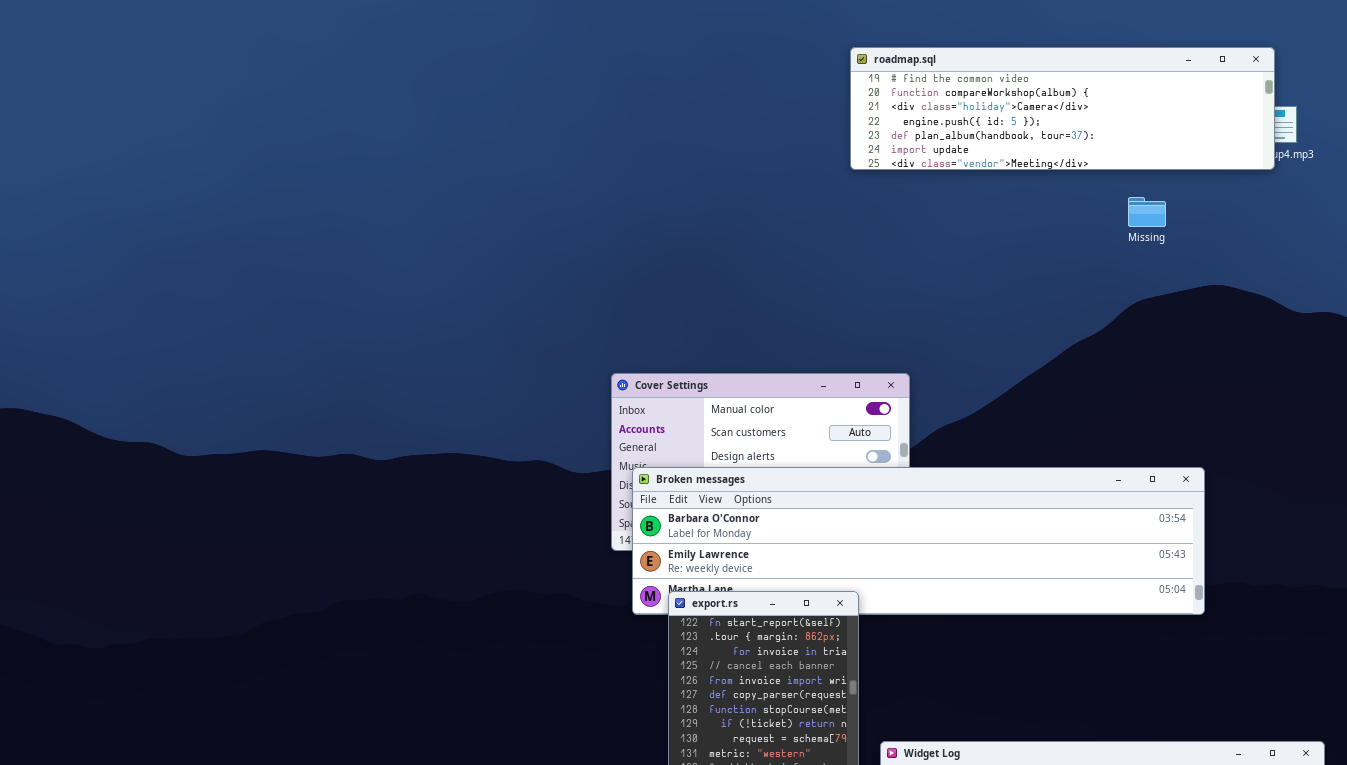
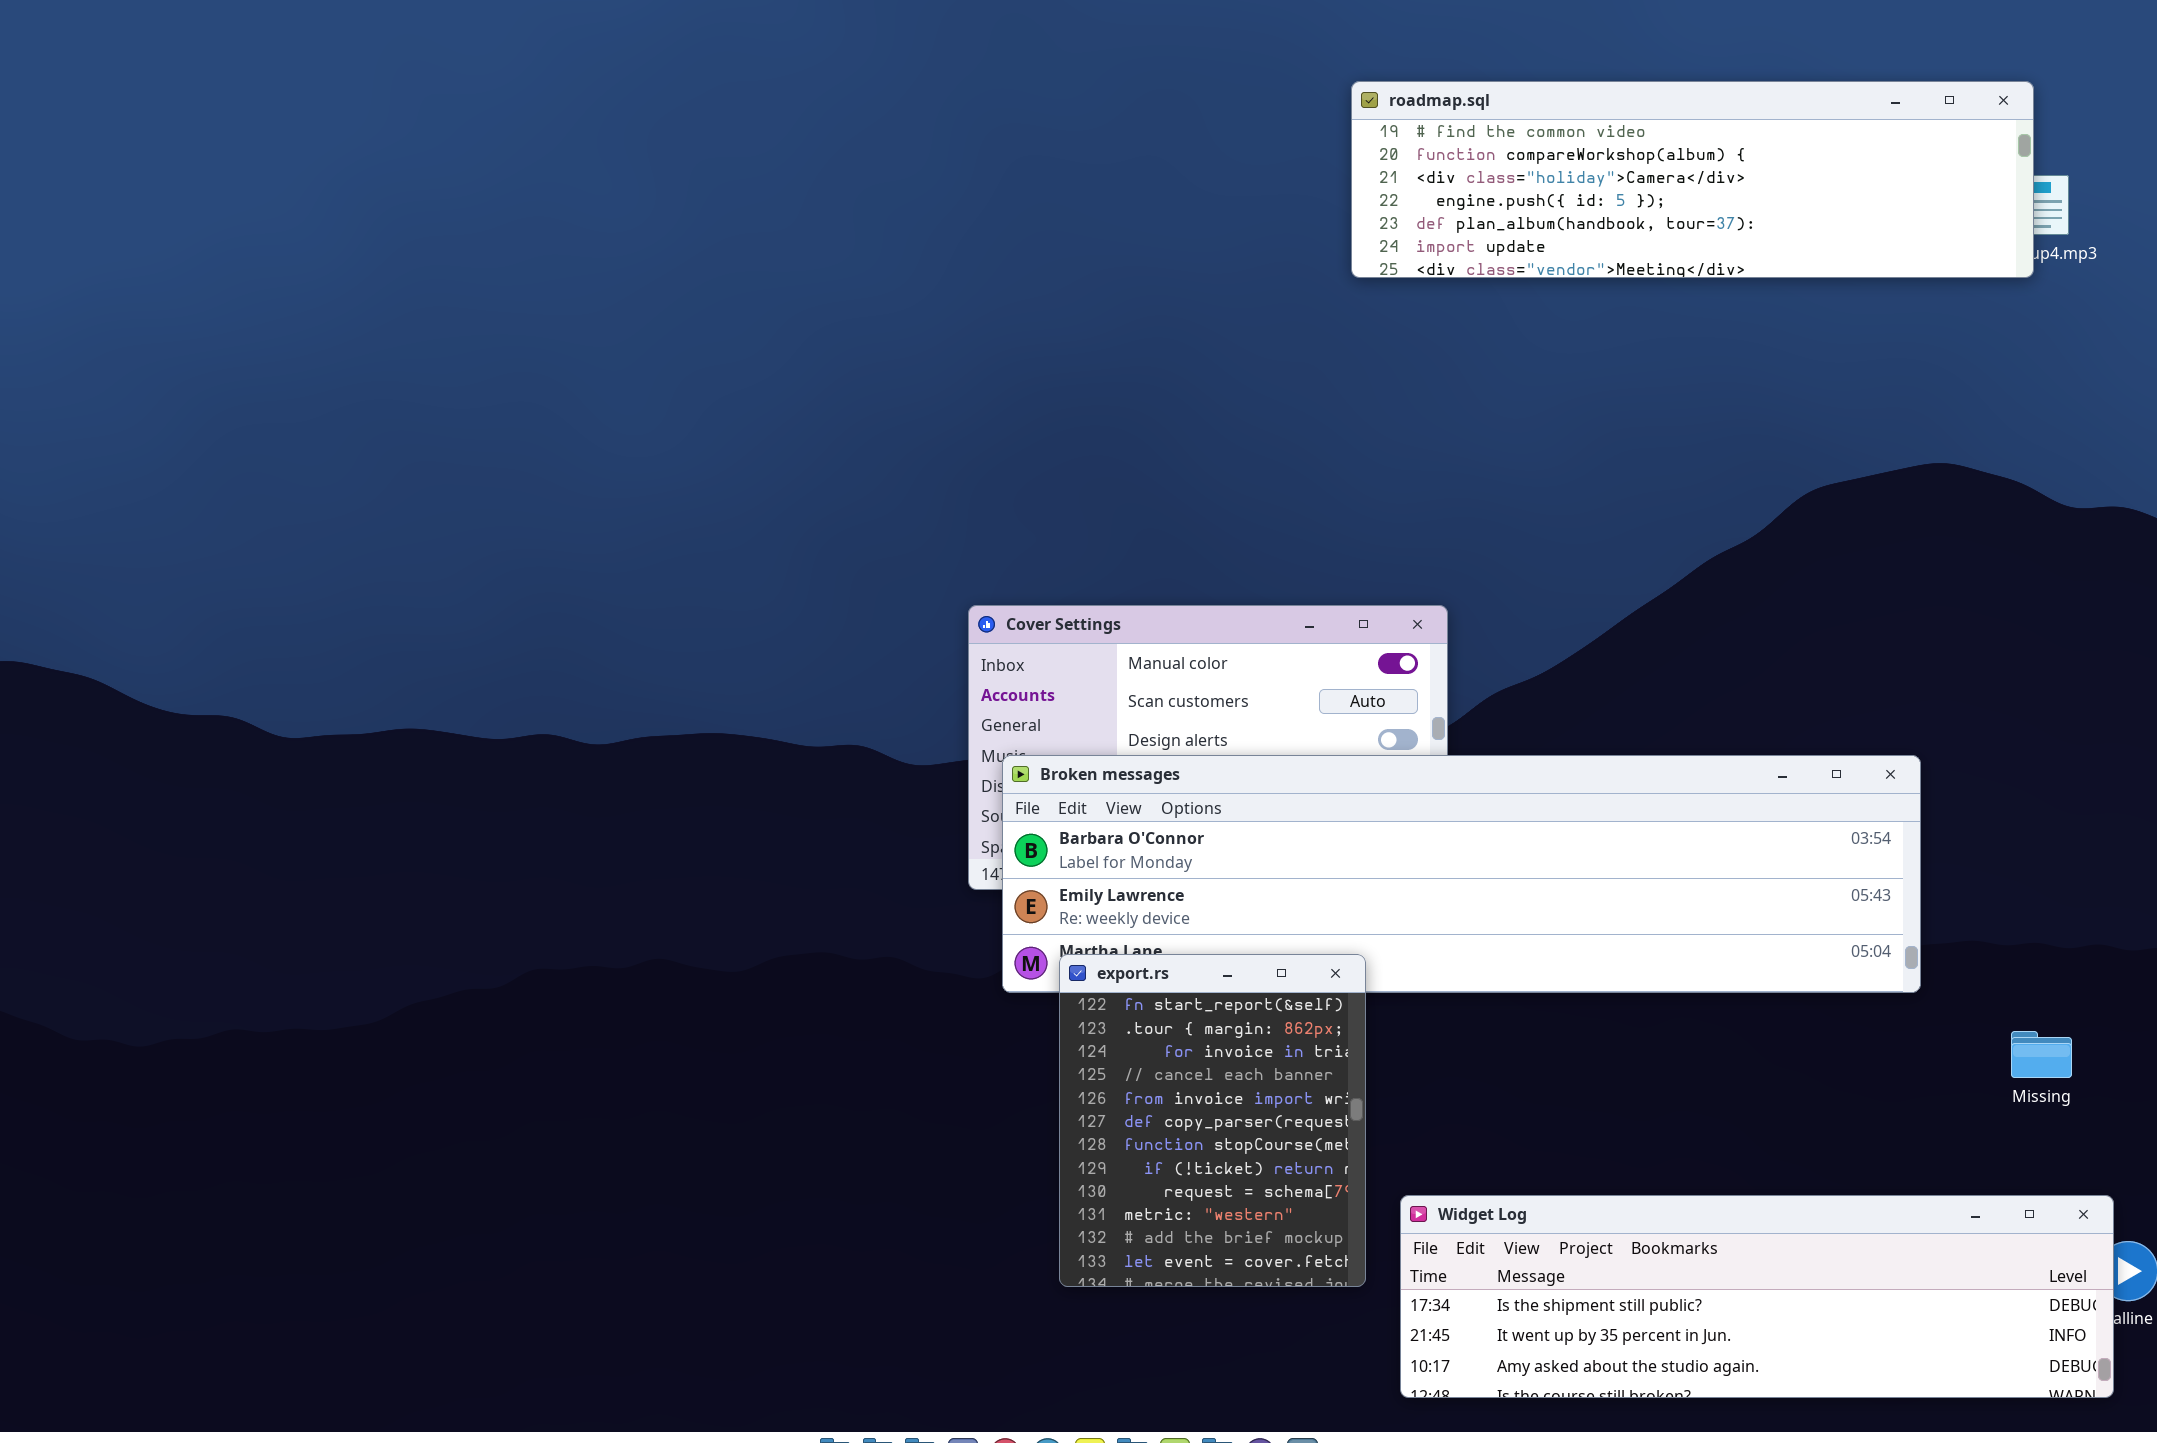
Missing: [1128,197,1166,227] -> [2011,1031,2072,1078], moved

